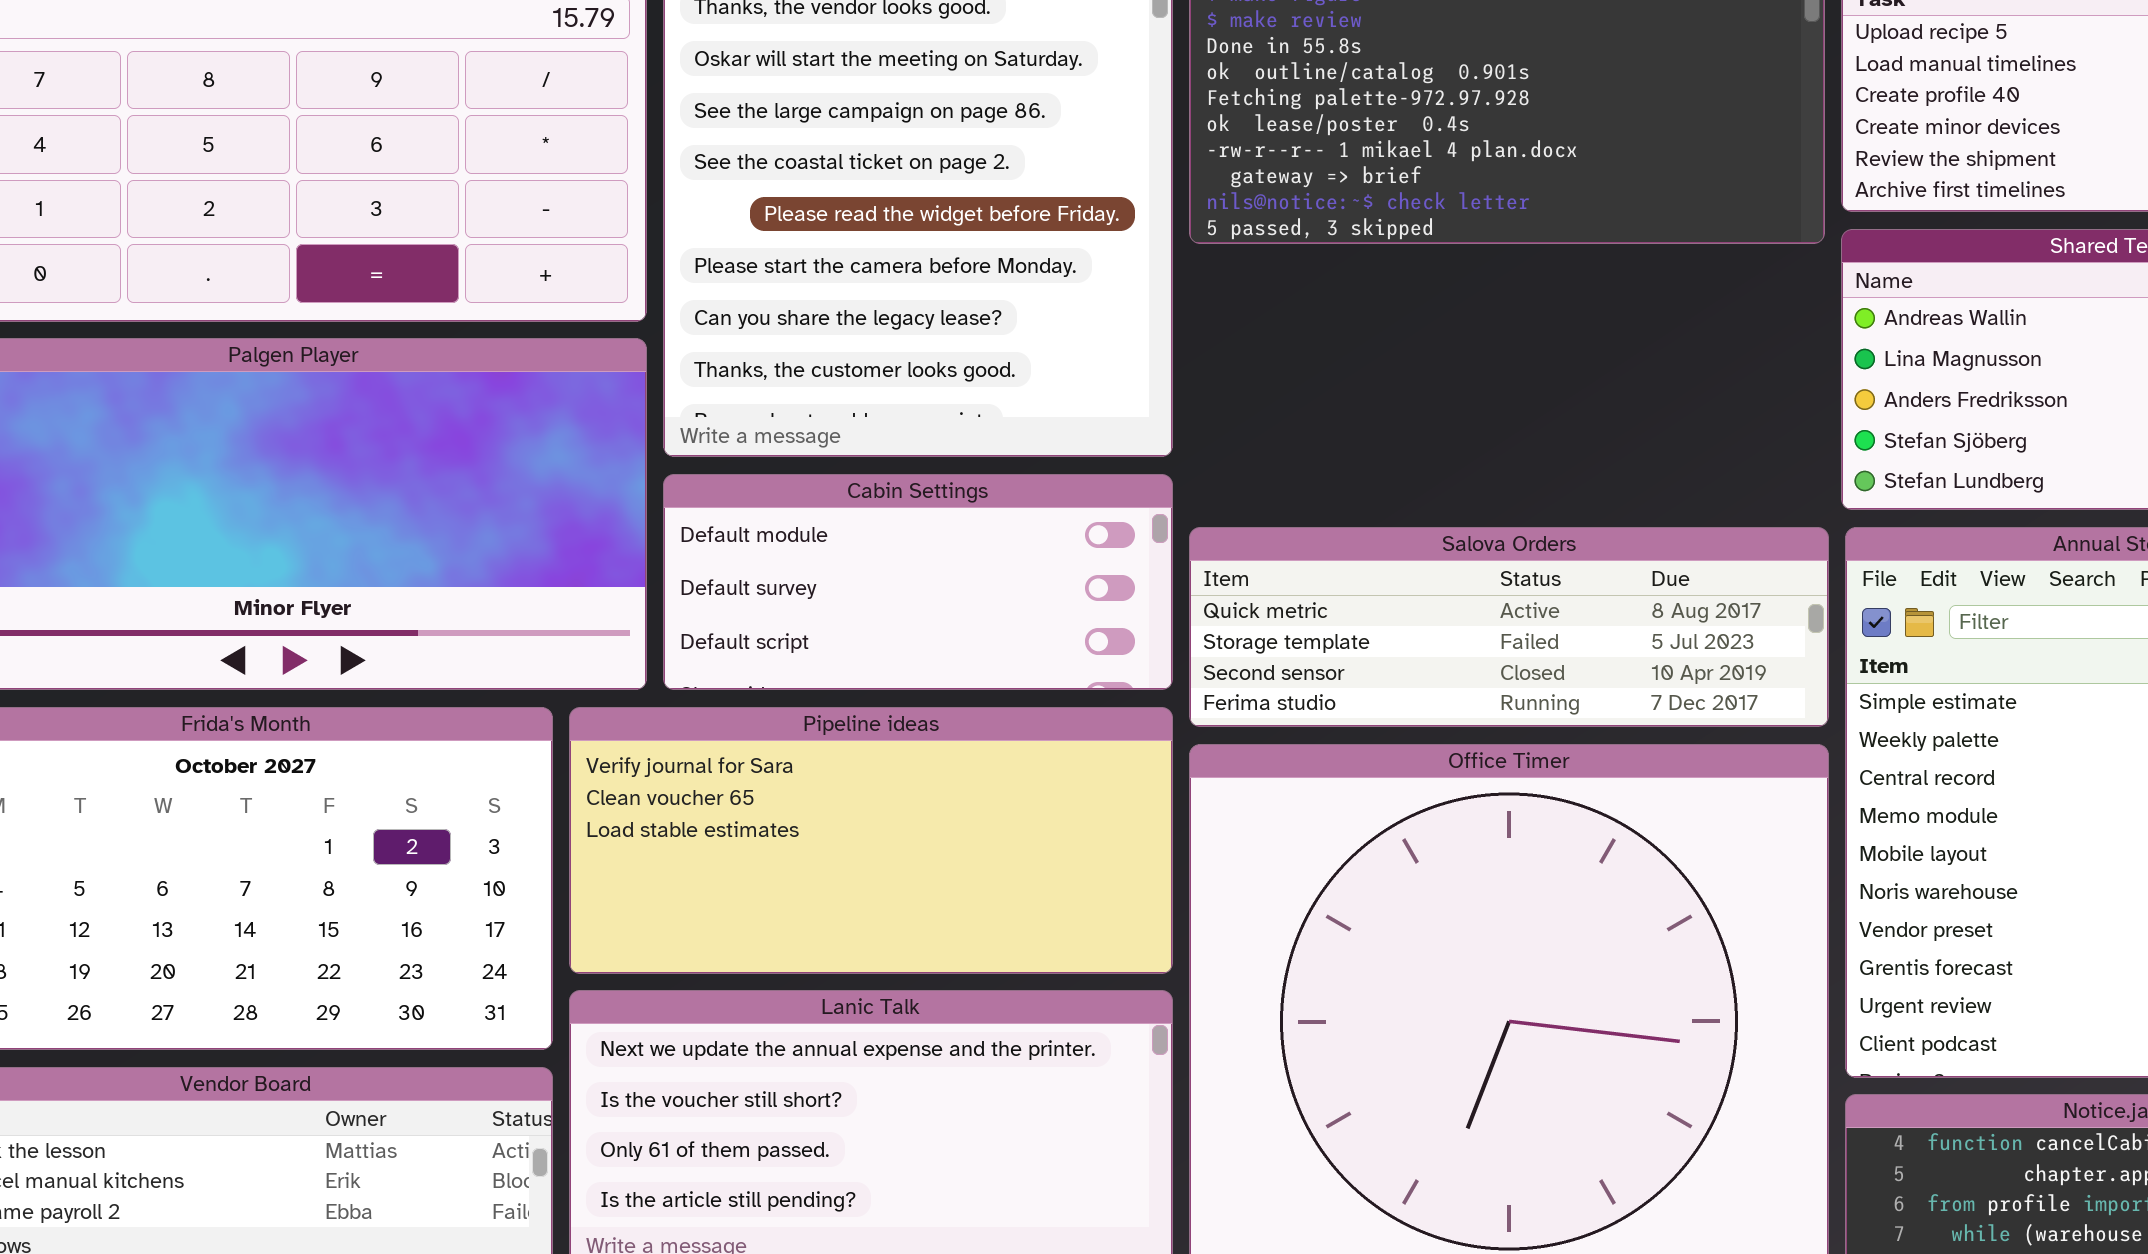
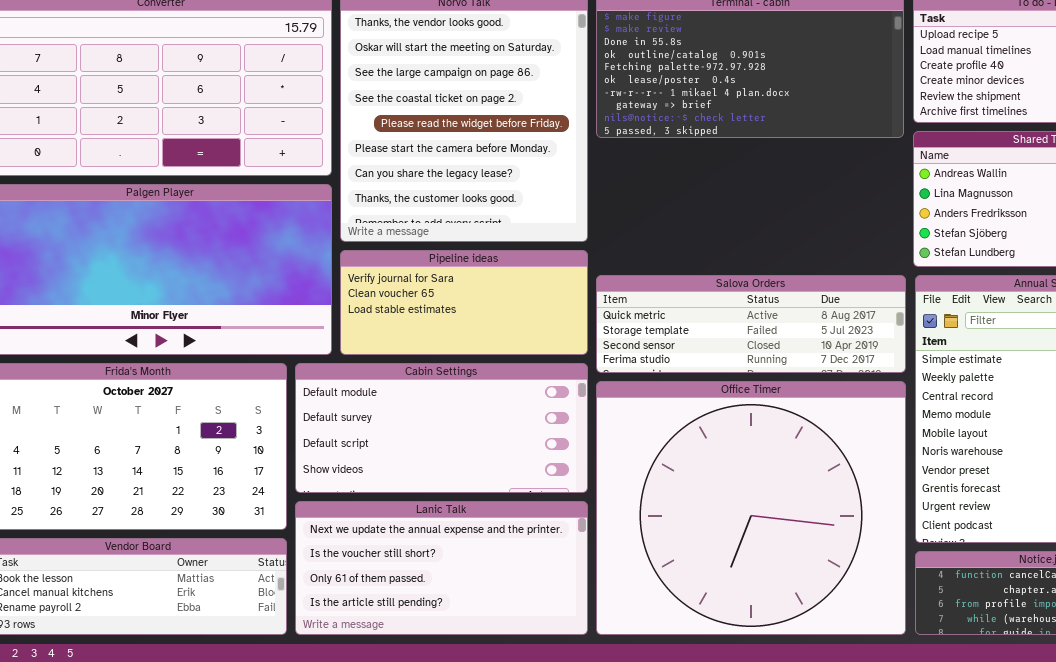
Cabin Settings: [663,474,1173,690] -> [295,363,588,493], moved, resized
Pipeline ideas: [569,707,1173,974] -> [340,250,588,355], moved, resized

